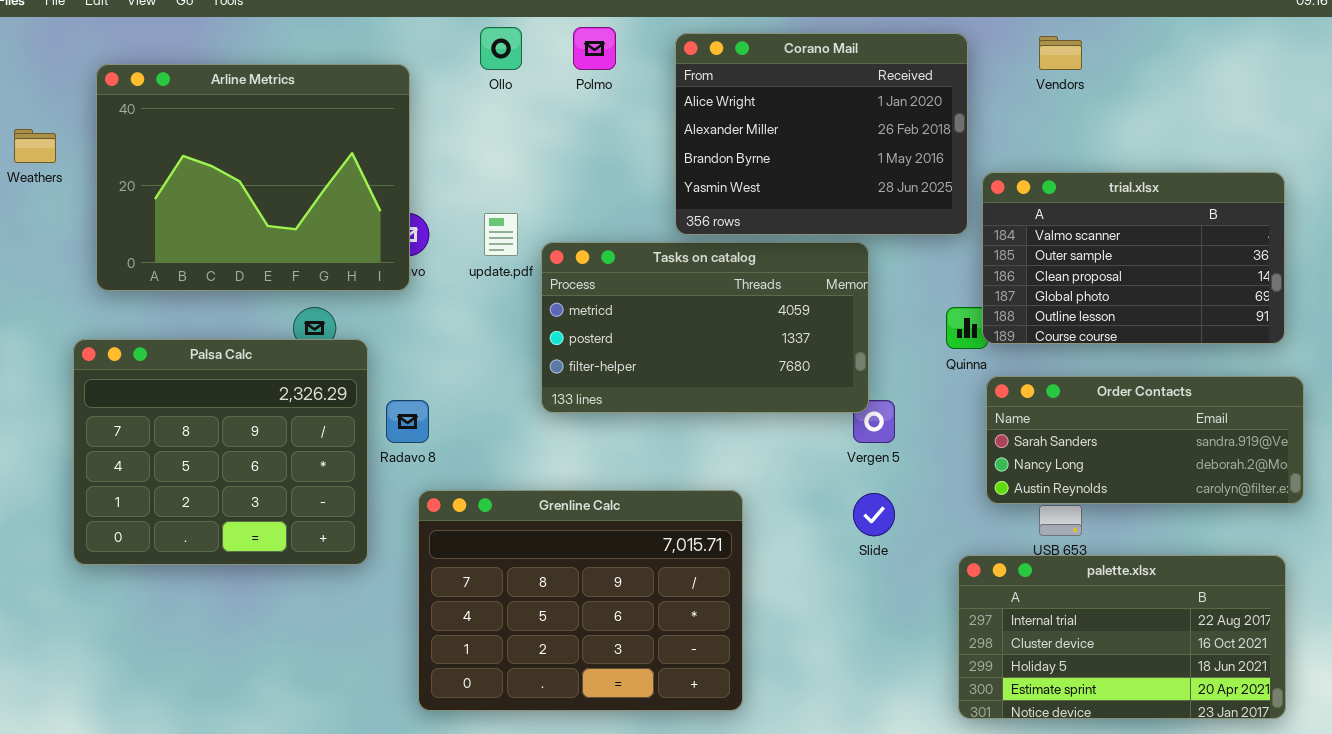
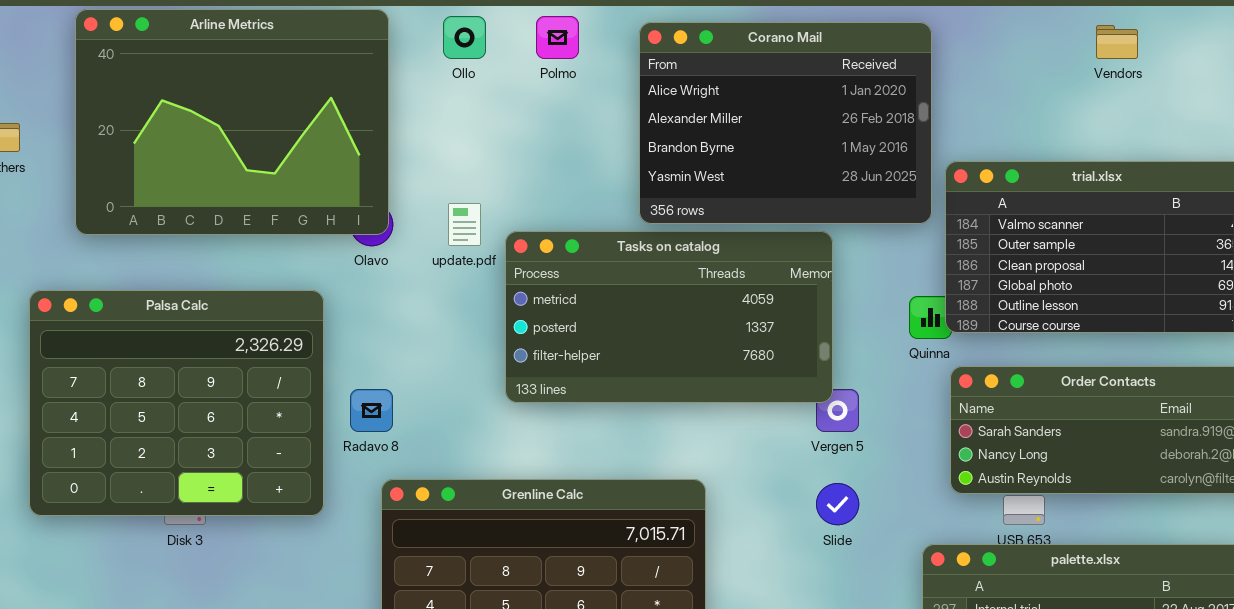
Vendors: [1039,36,1082,70] -> [1096,25,1138,59], moved
Arline Metrics: [96,64,410,291] -> [75,9,389,235], moved
Palsa Calc: [73,339,368,565] -> [29,290,324,516], moved

